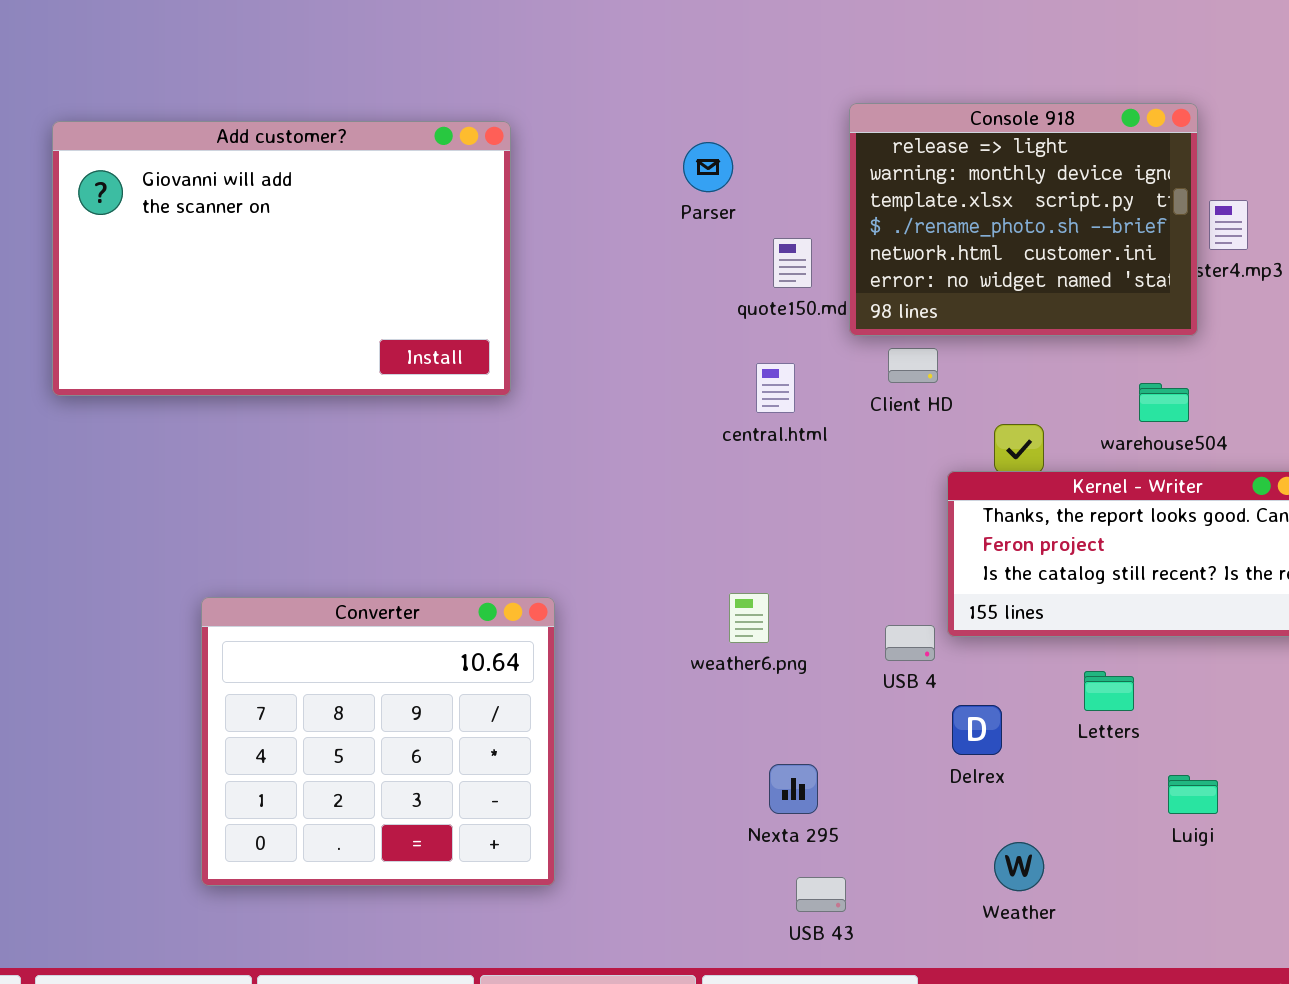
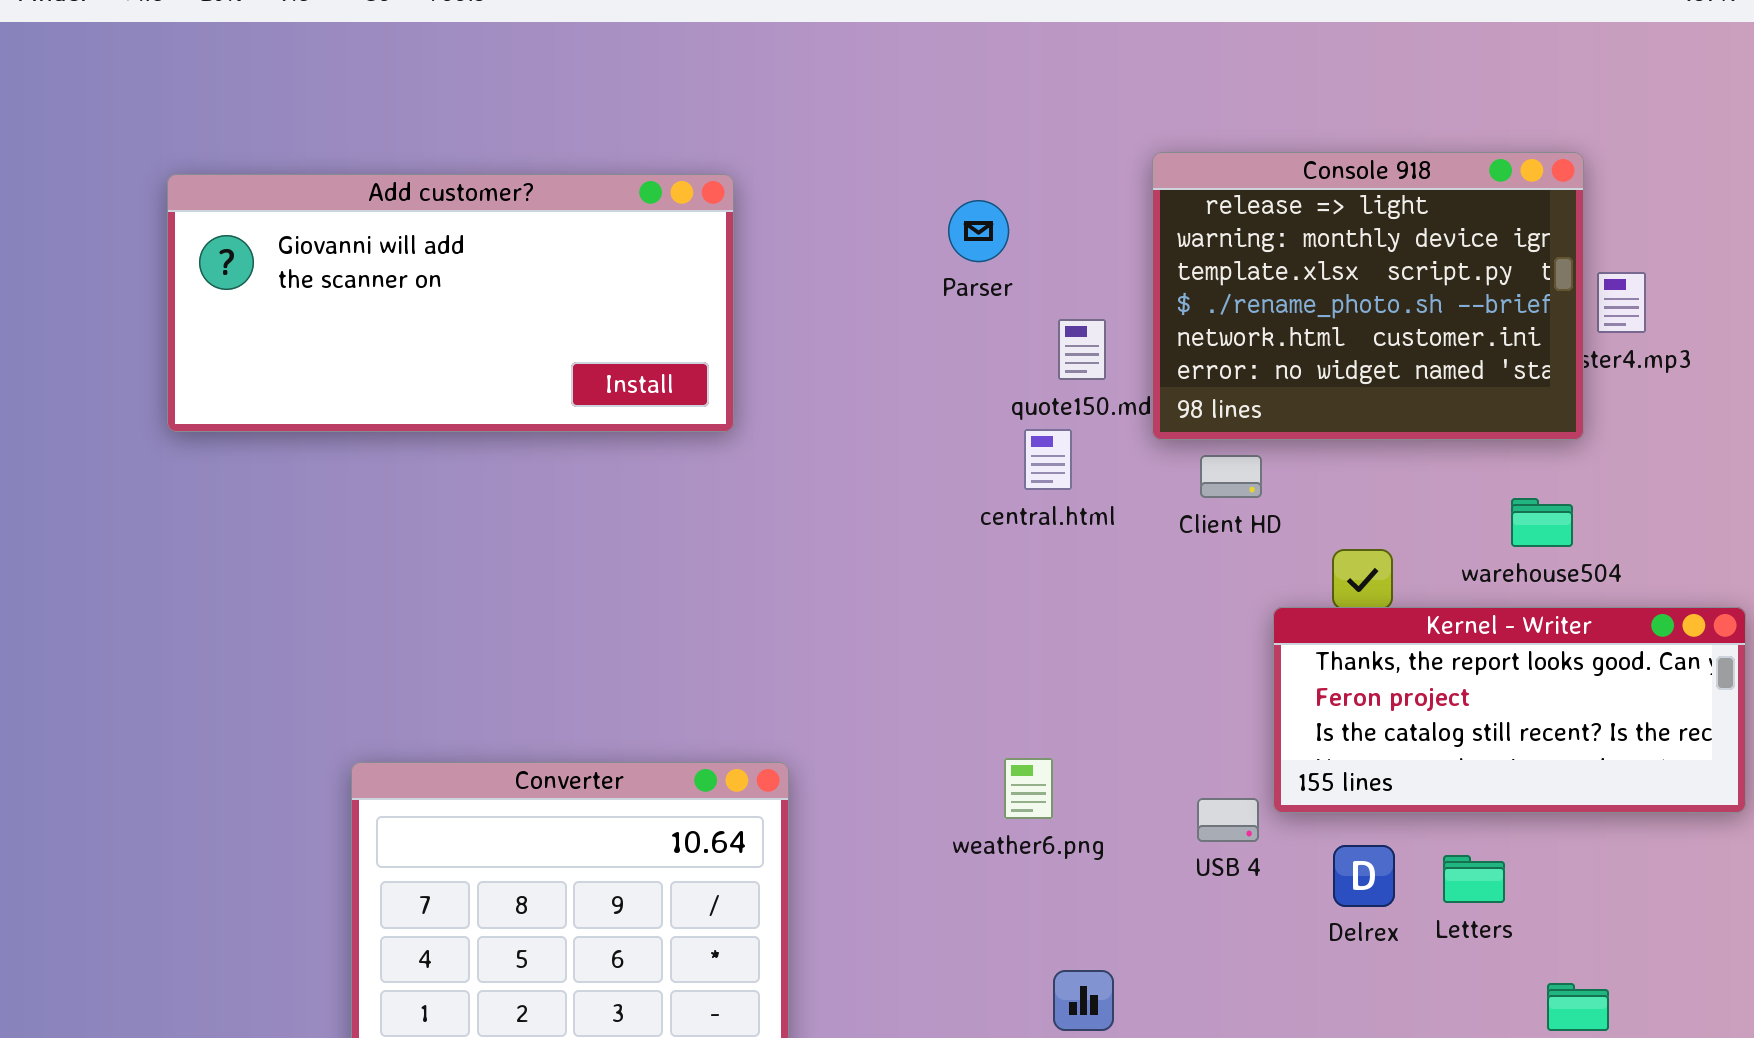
Add customer?: [52,121,511,396] -> [167,174,734,432], resized
central.html: [756,363,795,413] -> [1024,429,1072,490], moved
Delrex: [952,705,1002,755] -> [1333,845,1395,907], moved

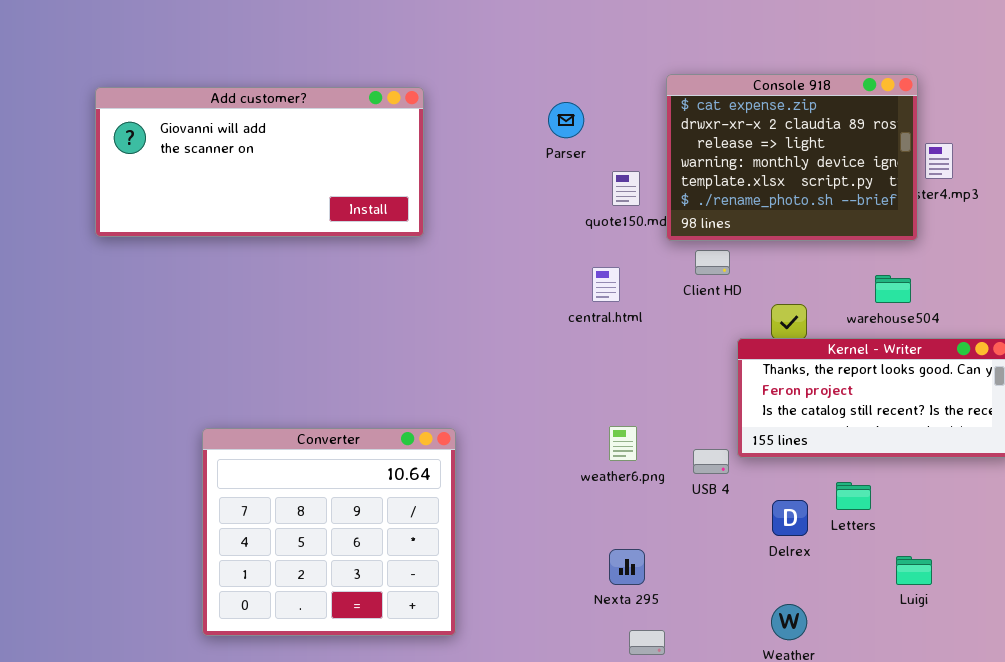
Console 918: [1152,152,1584,440] -> [666,74,918,241], scrolled up 2 rows
central.html: [1024,429,1072,490] -> [592,267,620,302], moved
weather6.png: [1004,758,1053,819] -> [609,426,637,461], moved
Delrex: [1333,845,1395,907] -> [772,500,808,536], moved

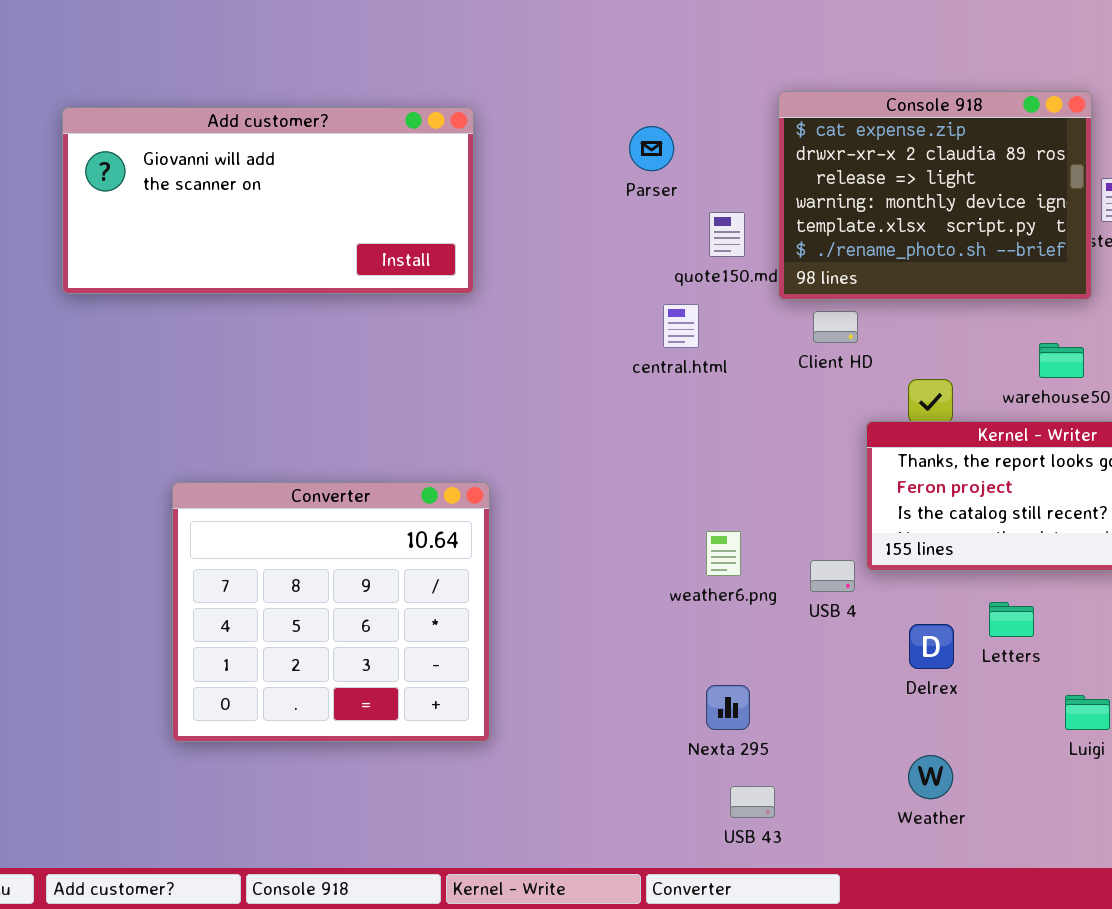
central.html: [592,267,620,302] -> [663,304,699,348], moved
Converter: [202,428,456,636] -> [172,482,490,742], moved

